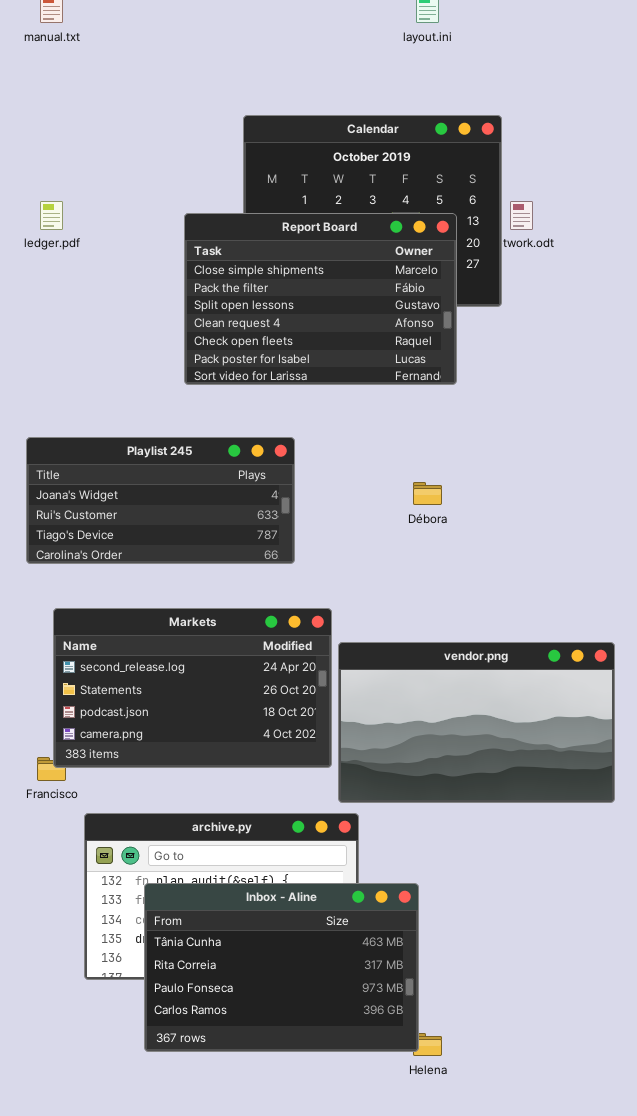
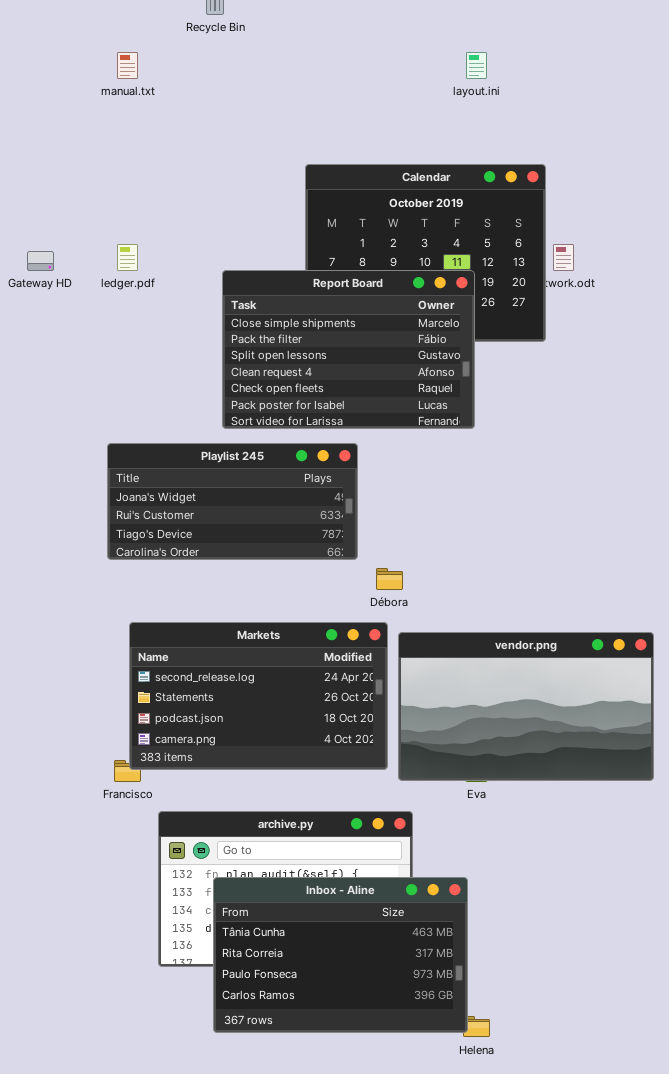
Report Board: [184,213,457,385] -> [222,270,475,429], moved
Playlist 245: [26,437,295,564] -> [107,443,358,560], moved
Débora: [413,482,442,505] -> [376,568,403,590], moved
vendor.png: [338,642,615,803] -> [398,632,654,781], moved

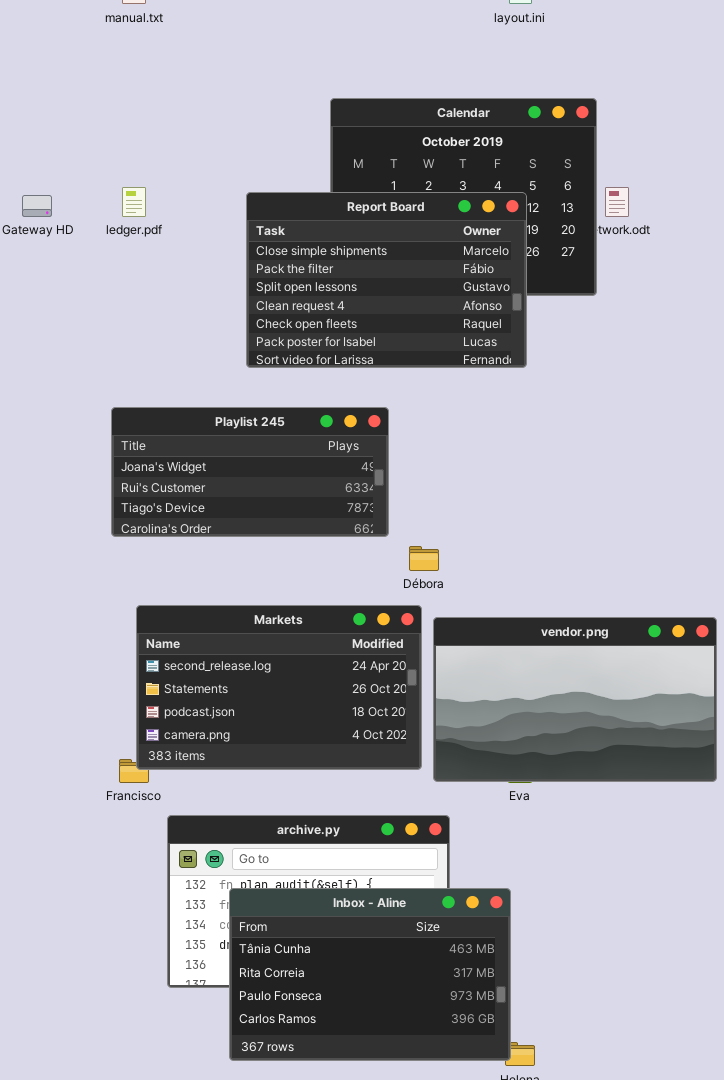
Report Board: [222,270,475,429] -> [246,192,527,368], moved

